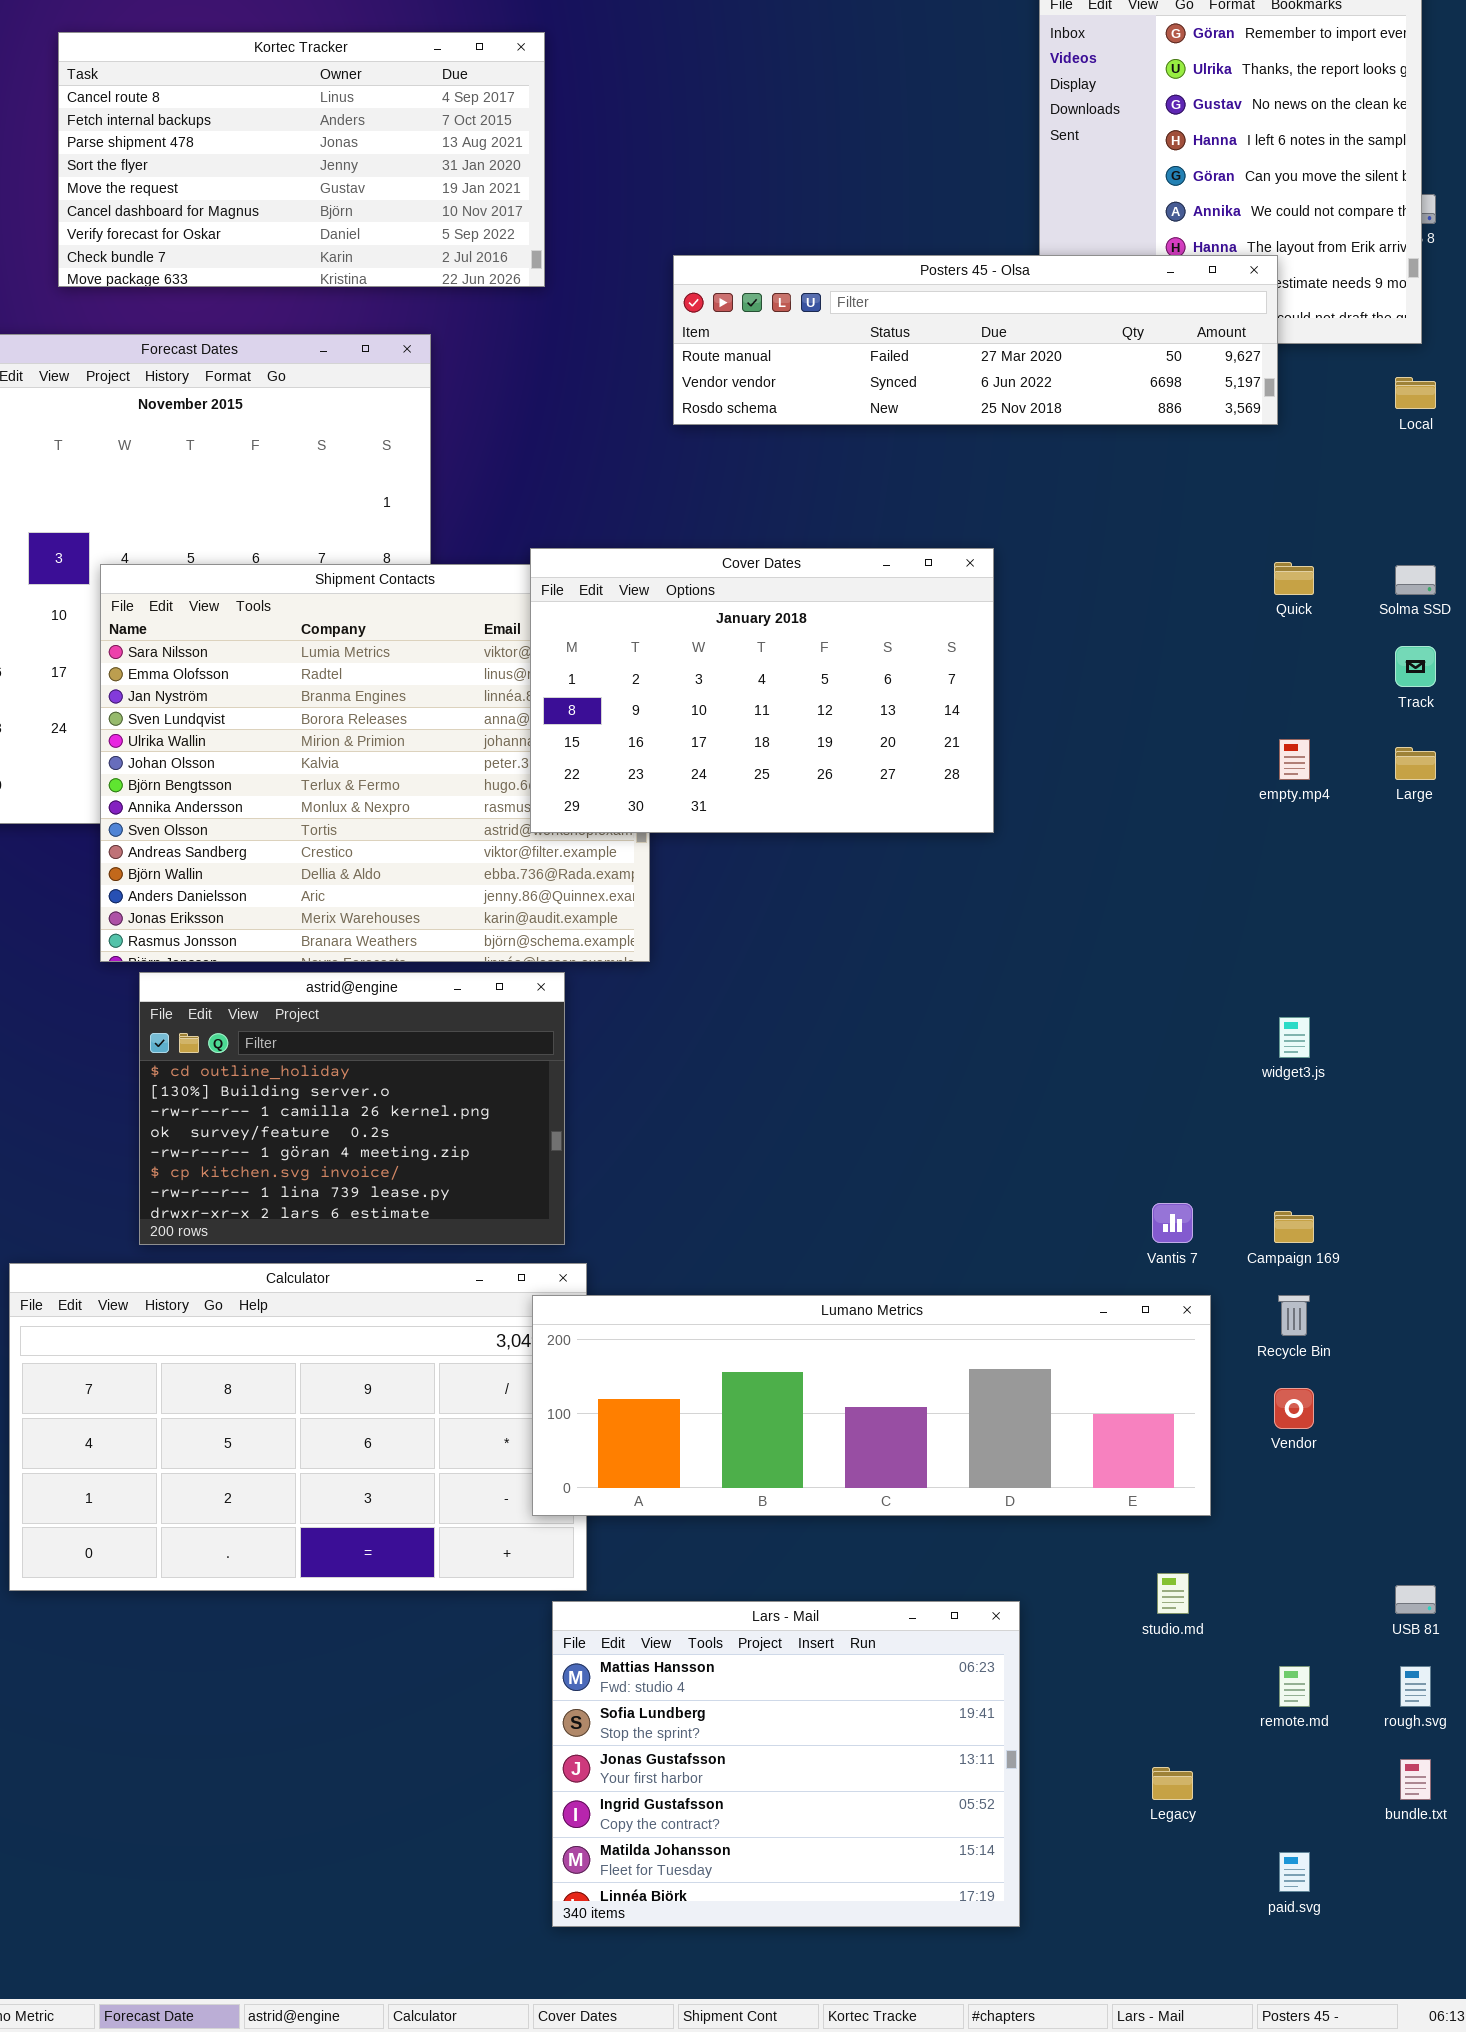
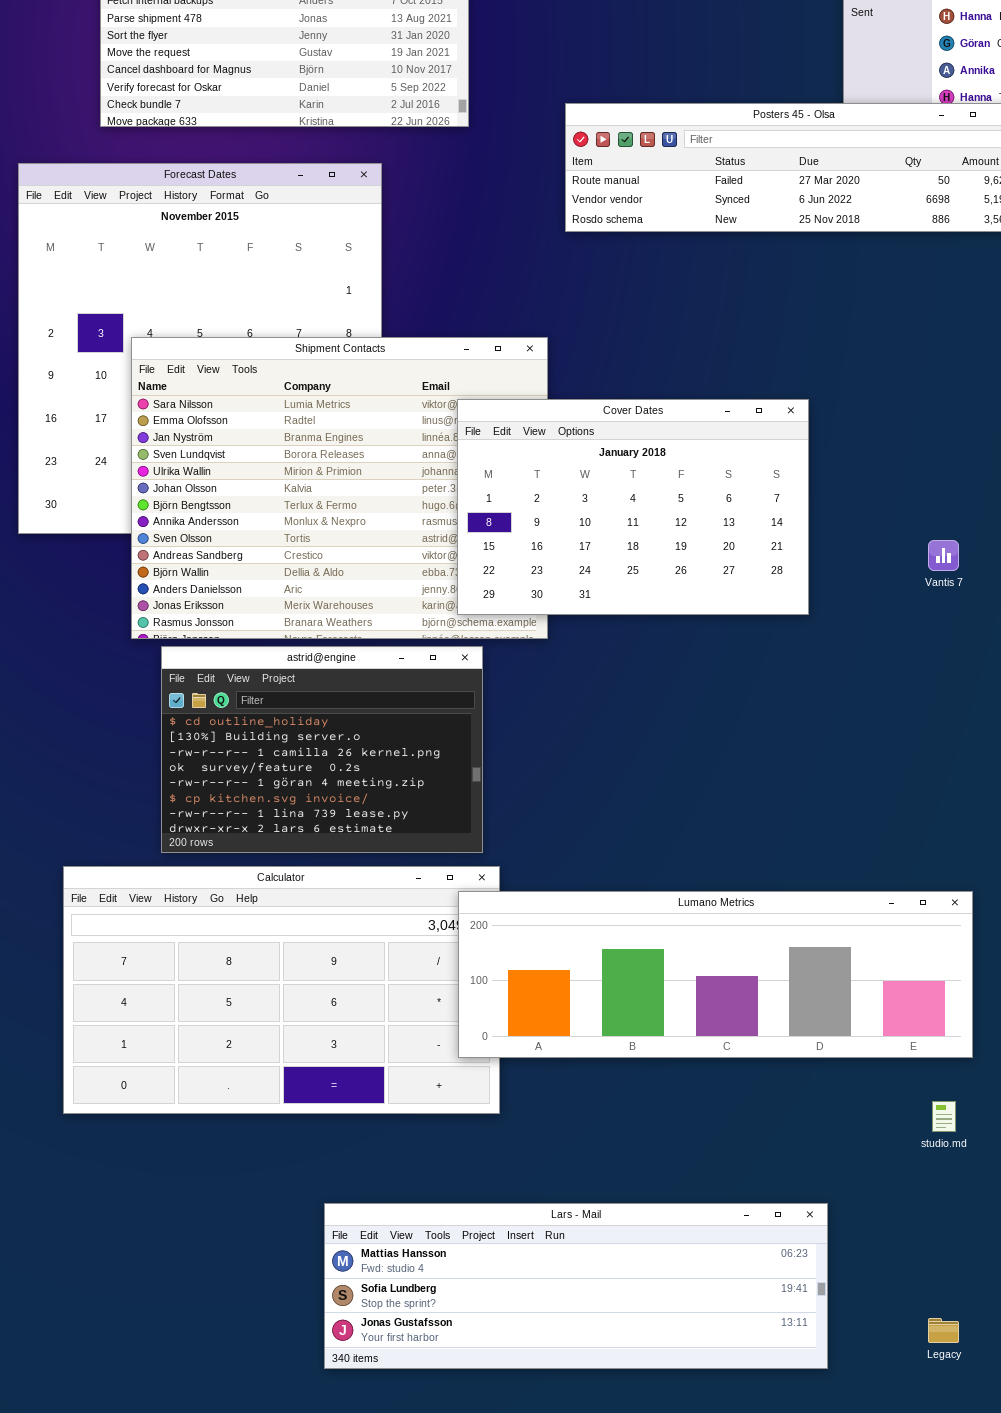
Cover Dates: [530,548,994,833] -> [457,399,809,615], moved
Vantis 7: [1152,1203,1193,1243] -> [928,540,959,571], moved
Lars - Mail: [552,1601,1020,1927] -> [324,1203,828,1369], resized
Legacy: [1152,1767,1193,1800] -> [928,1318,959,1343], moved

